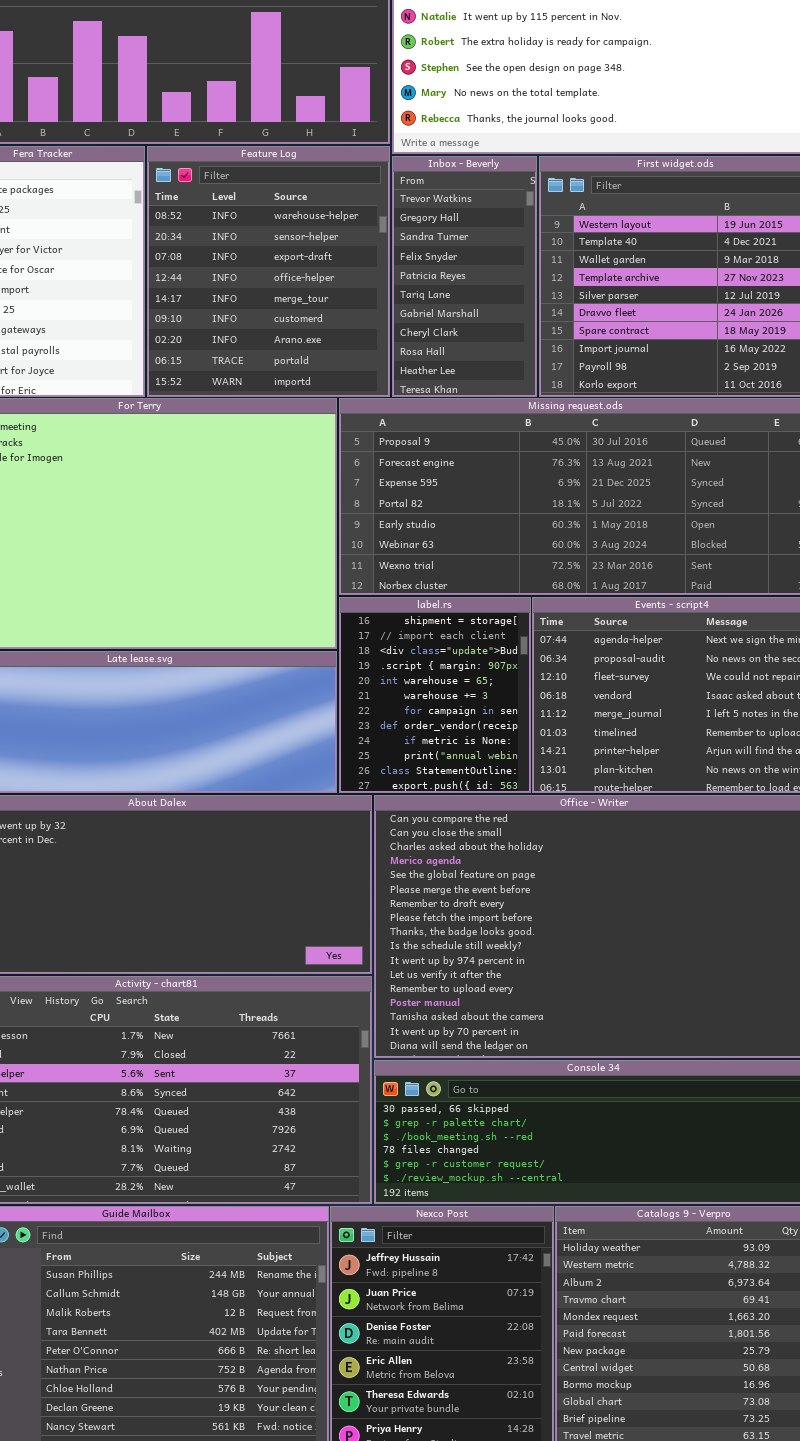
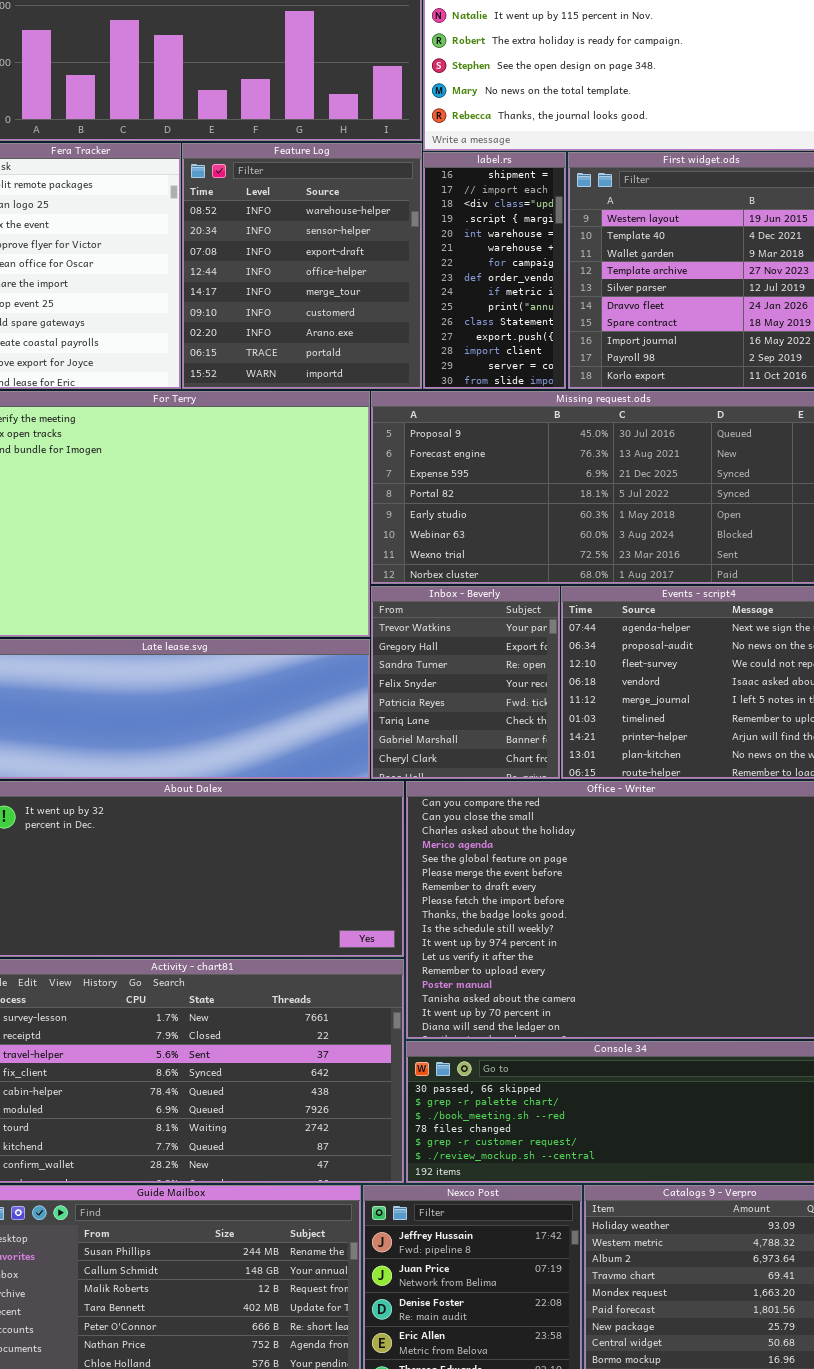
Inbox - Beverly: [392,156,537,397] -> [371,586,560,779], moved, resized
label.rs: [339,597,531,793] -> [423,152,566,389], moved, resized

